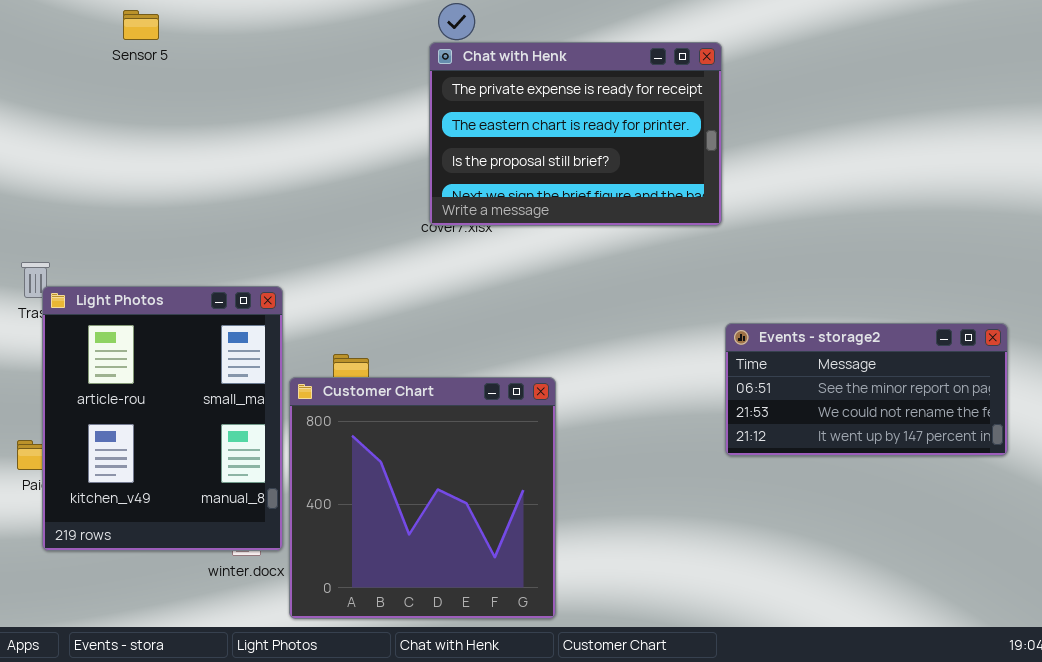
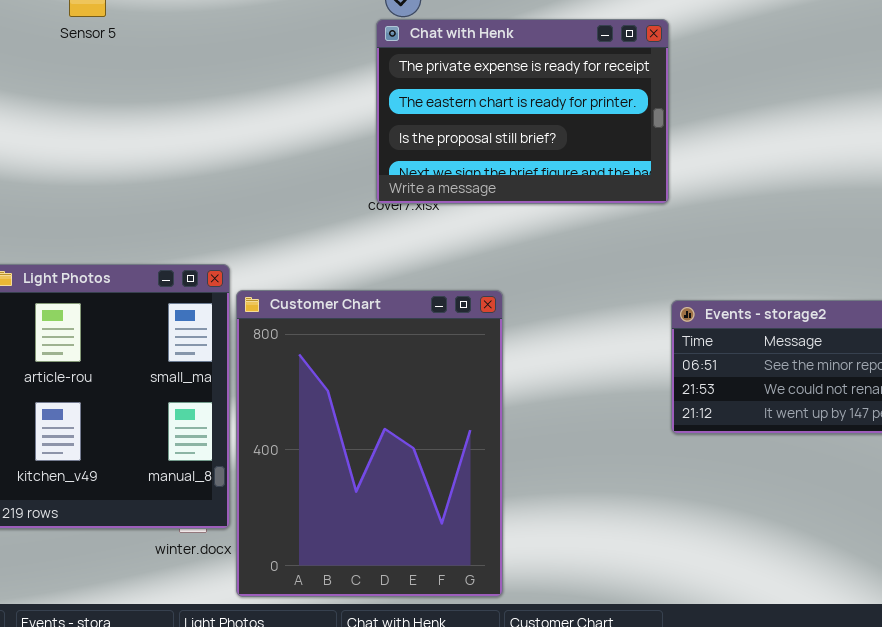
Customer Chart: [289,377,556,619] -> [236,290,503,597], resized

